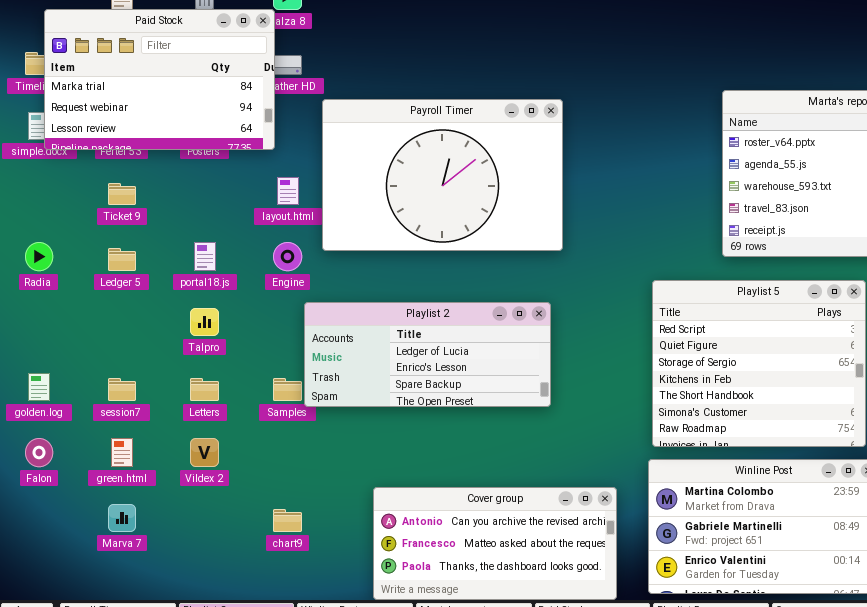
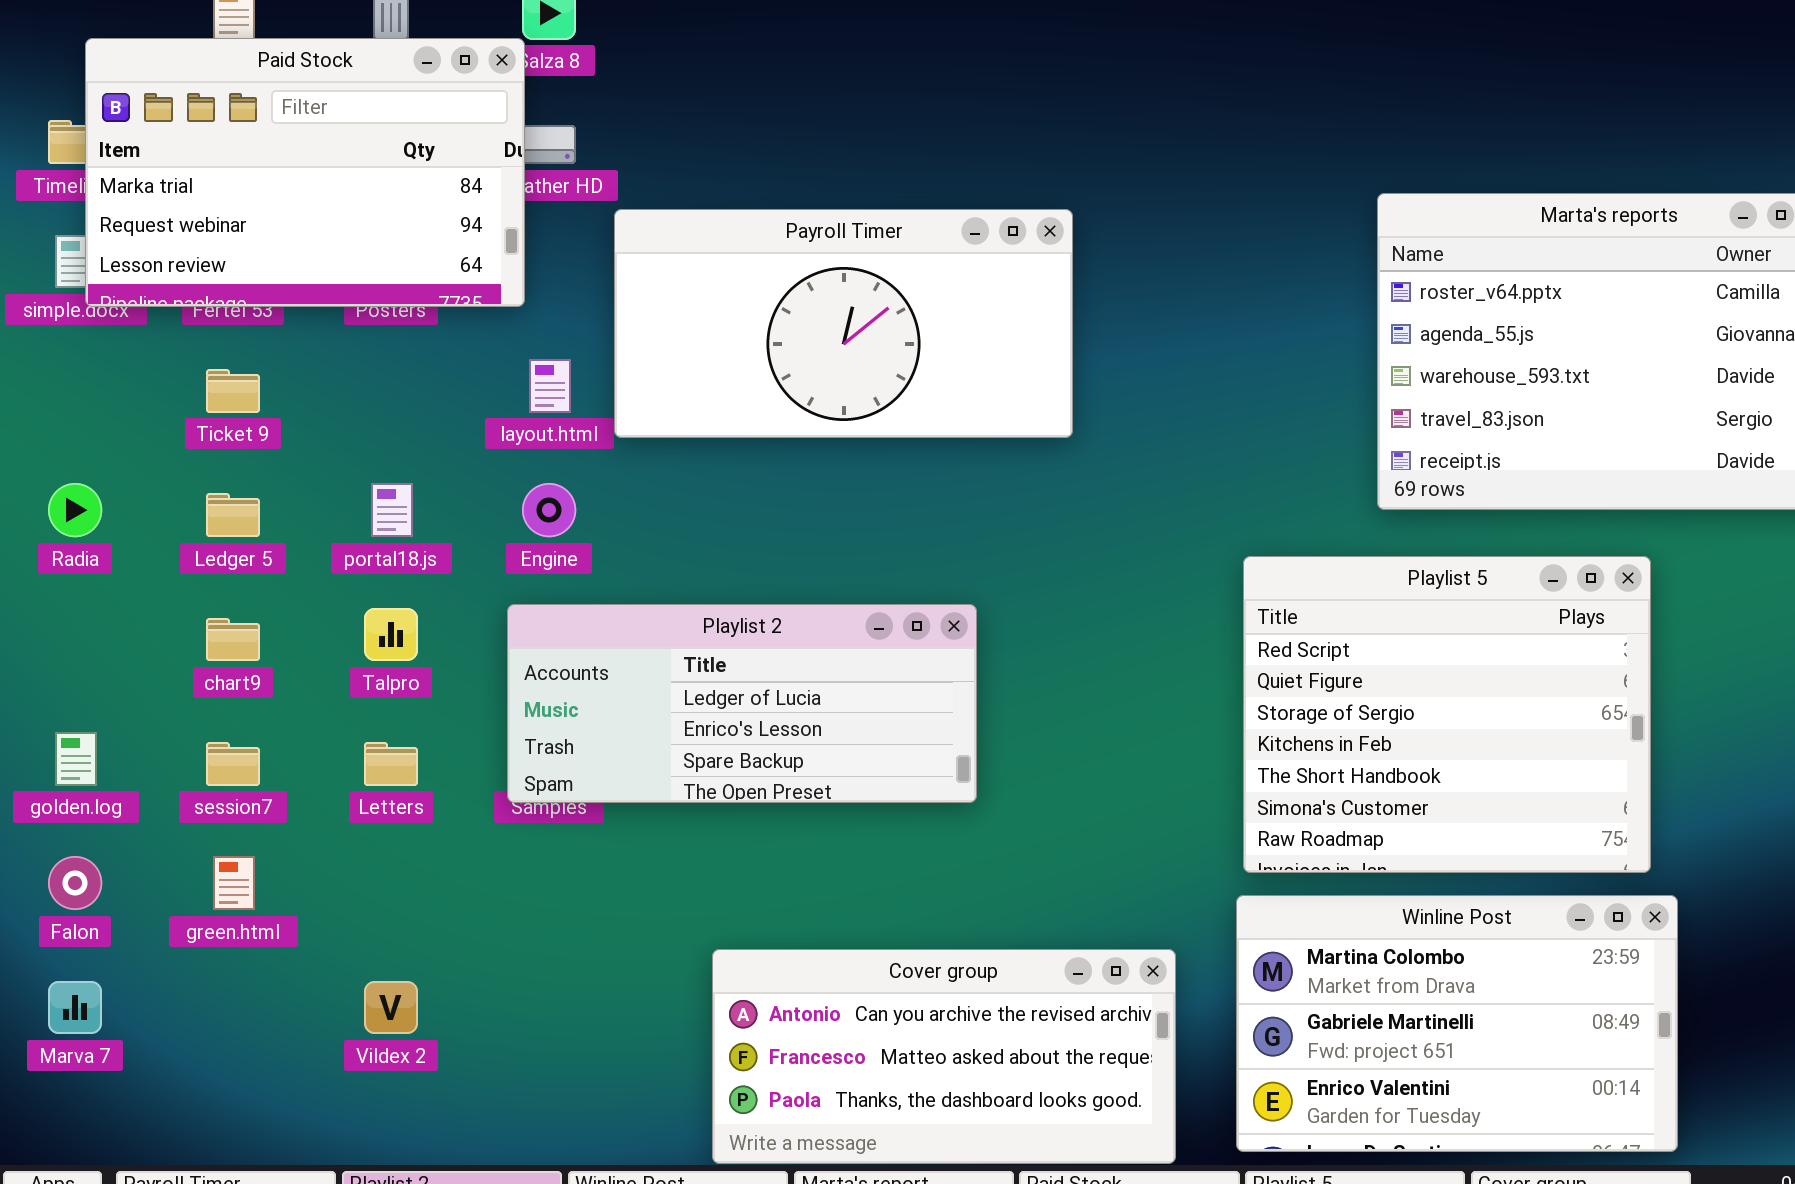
Payroll Timer: [322,99,563,251] -> [614,209,1073,438], resized
Playlist 2: [304,302,551,407] -> [507,604,977,803], moved
Vildex 2: [190,438,219,467] -> [364,981,418,1034], moved
Marva 7: [108,504,136,532] -> [48,981,102,1034], moved
chart9: [273,509,302,532] -> [206,618,260,661], moved

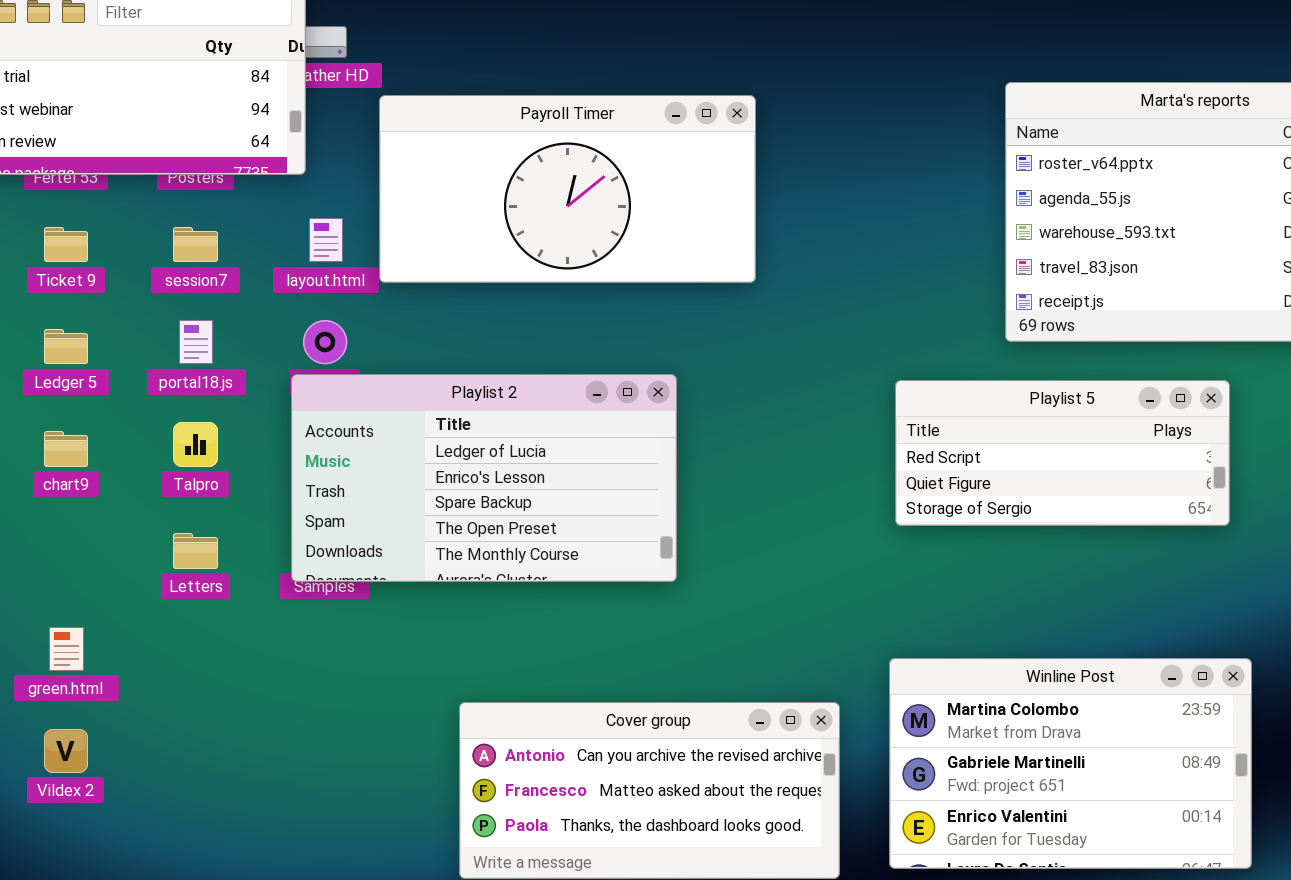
Playlist 5: [1243,556,1651,873] -> [895,380,1230,526], resized
Playlist 2: [507,604,977,803] -> [291,374,677,582], resized
session7: [206,742,260,786] -> [173,227,218,262], moved
Vildex 2: [364,981,418,1034] -> [44,729,88,773], moved

